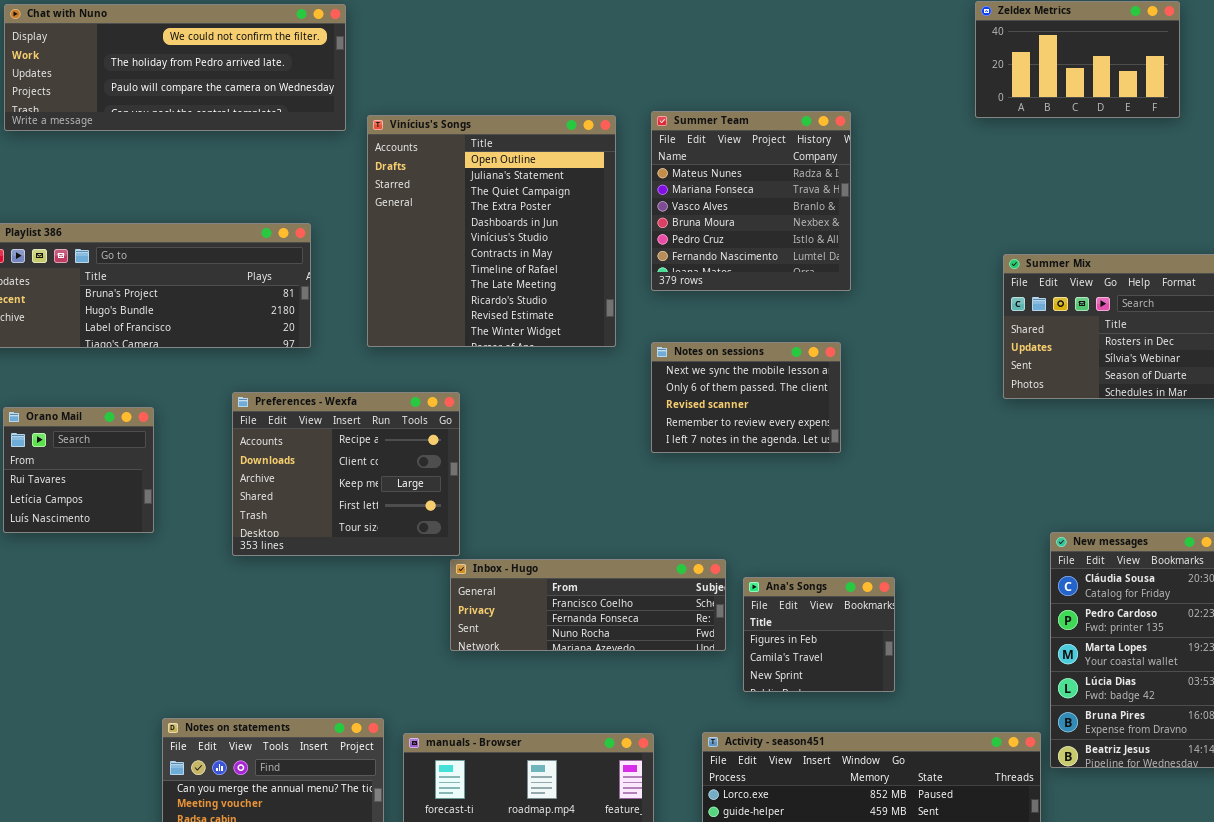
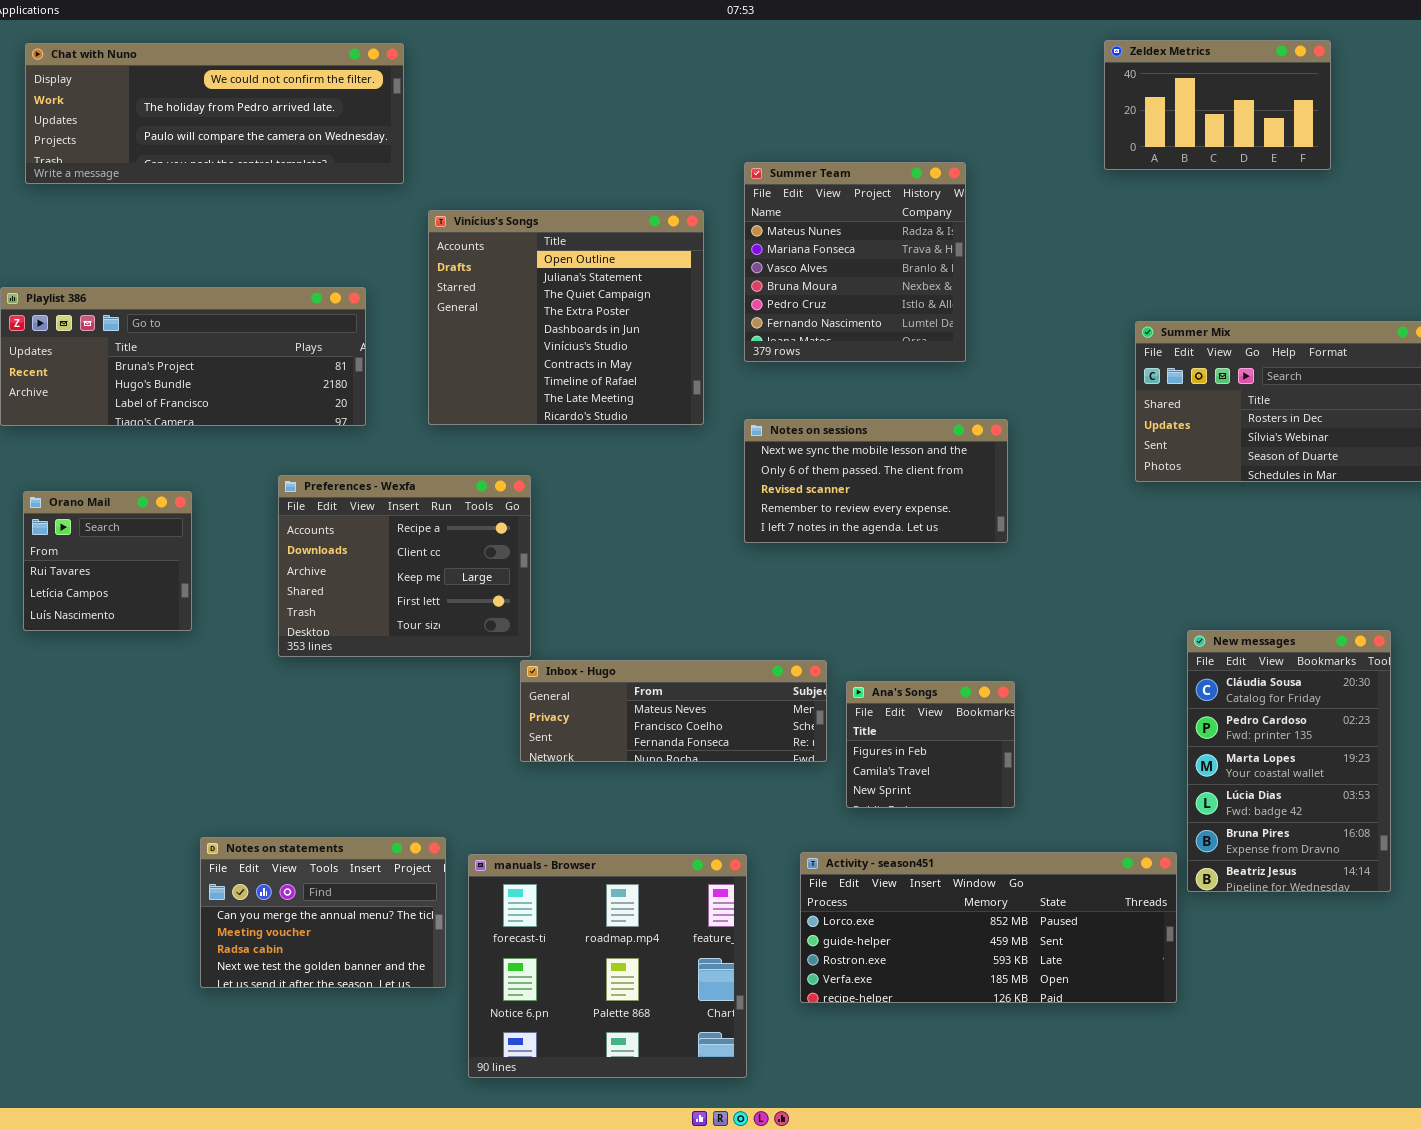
Vinícius's Songs: [367,115,616,347] -> [428,210,704,425], resized
Notes on sessions: [651,342,841,453] -> [744,419,1008,543], resized
Inbox - Hugo: [450,559,726,651] -> [520,660,827,762], scrolled up 1 row

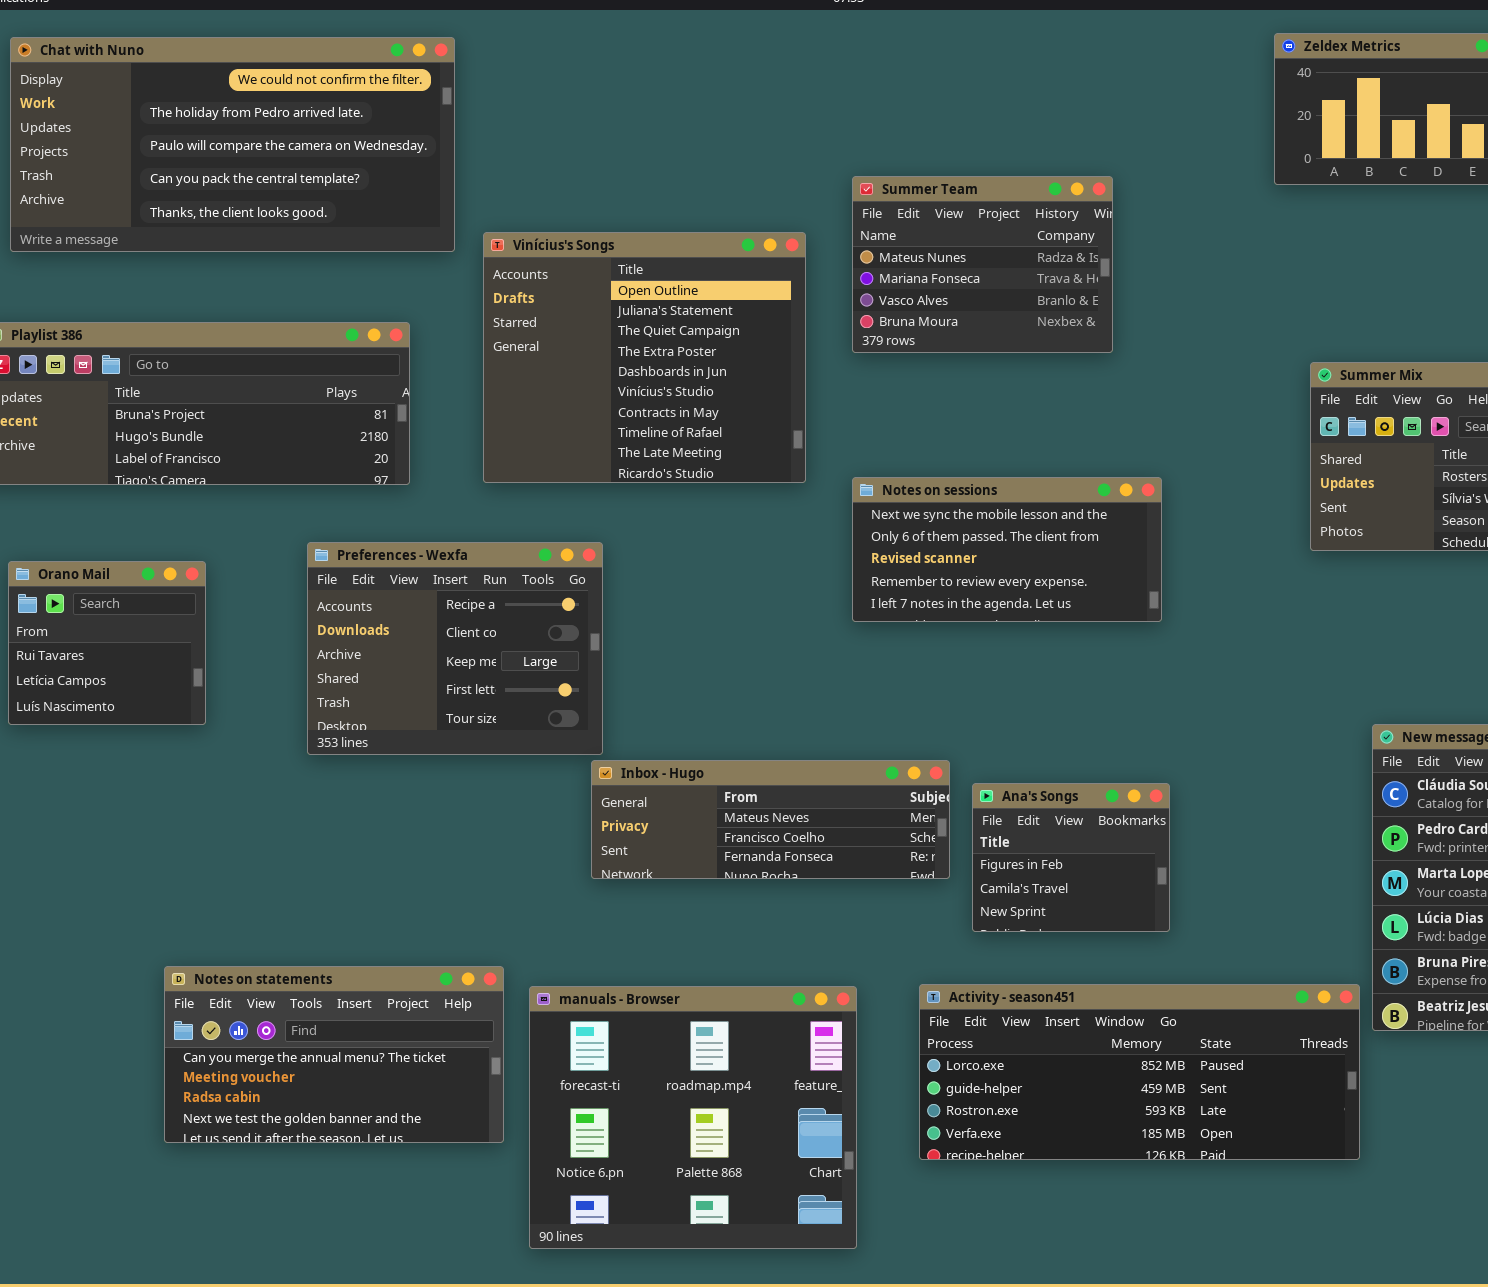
Chat with Nuno: [25,43,404,184] -> [10,37,455,252], resized
Summer Team: [744,162,966,362] -> [852,176,1113,353], resized
Notes on statements: [200,837,446,988] -> [164,966,504,1143], resized

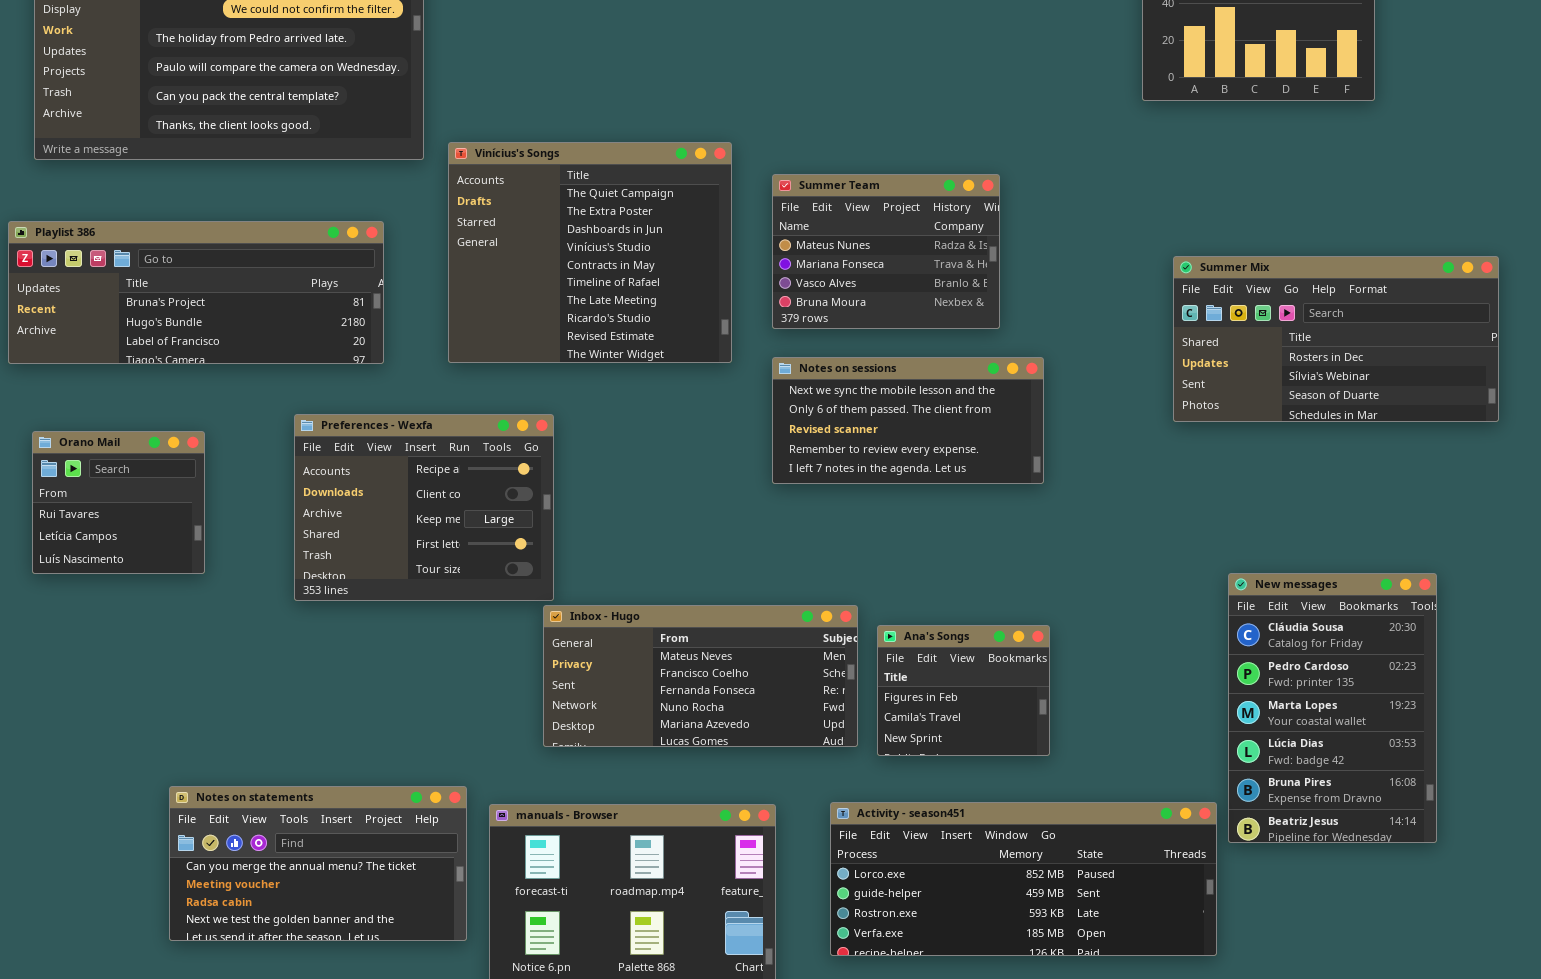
Summer Team: [852,176,1113,353] -> [772,174,1000,329], moved
Vinícius's Songs: [483,232,806,483] -> [448,142,732,363], scrolled down 2 rows
Inbox - Hugo: [591,760,950,879] -> [543,605,858,747], resized

